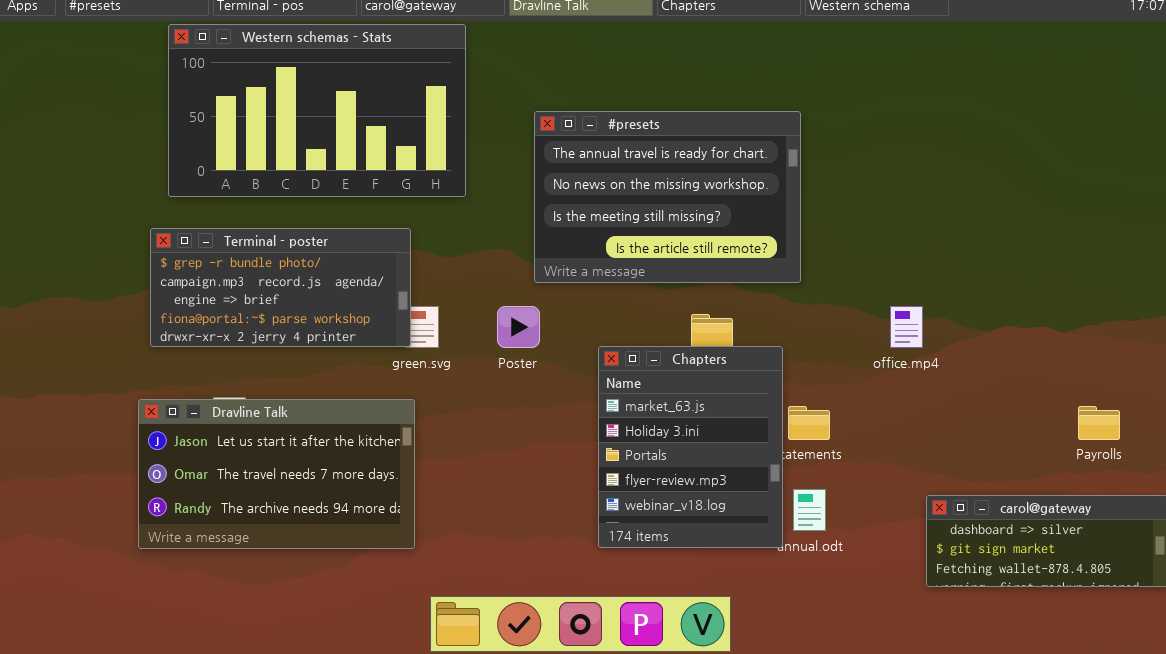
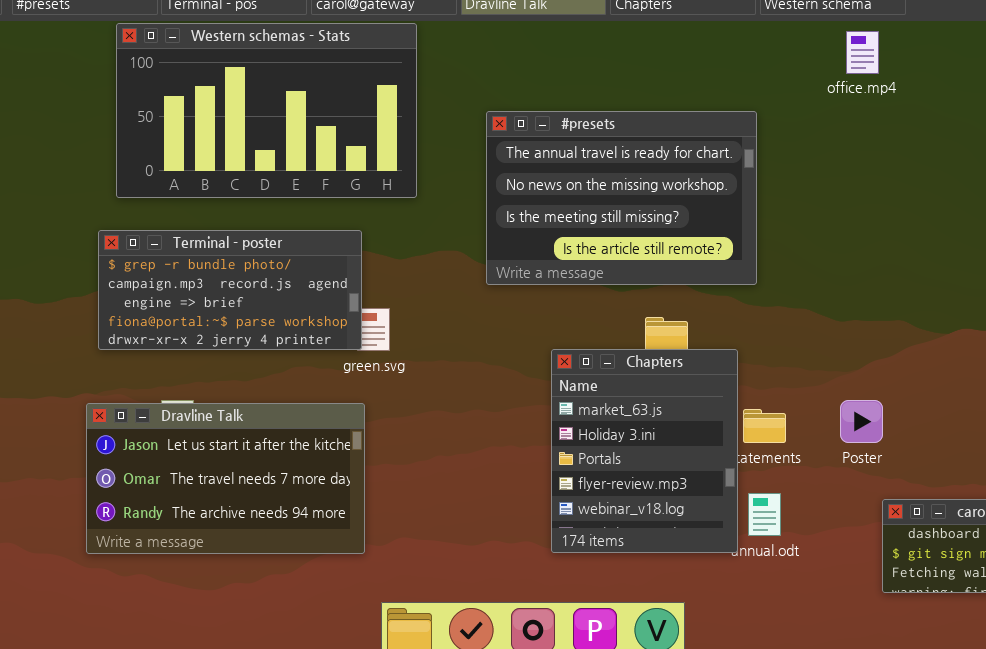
Poster: [497,306,540,348] -> [840,400,883,443], moved
office.mp4: [890,306,923,348] -> [846,31,879,74], moved

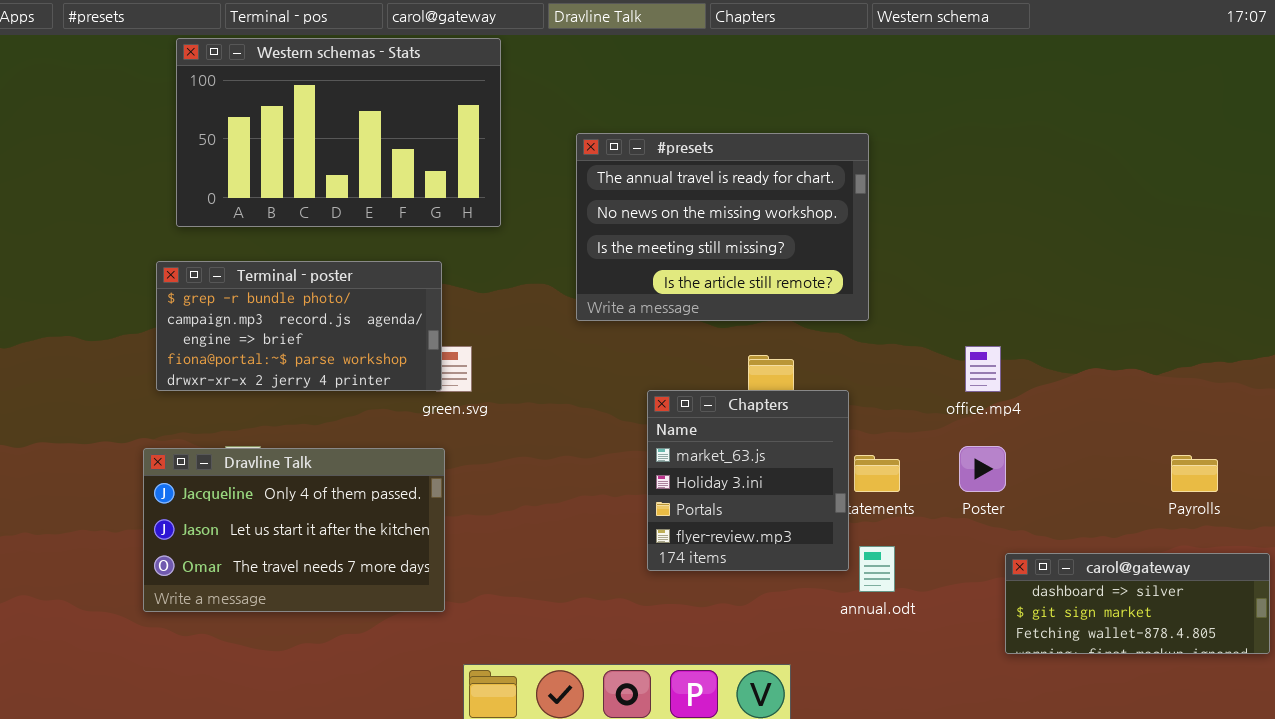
office.mp4: [846,31,879,74] -> [965,346,1001,392], moved
Chapters: [551,349,738,553] -> [647,390,849,571], resized
Dravline Talk: [86,403,365,554] -> [143,448,445,612], scrolled up 1 row

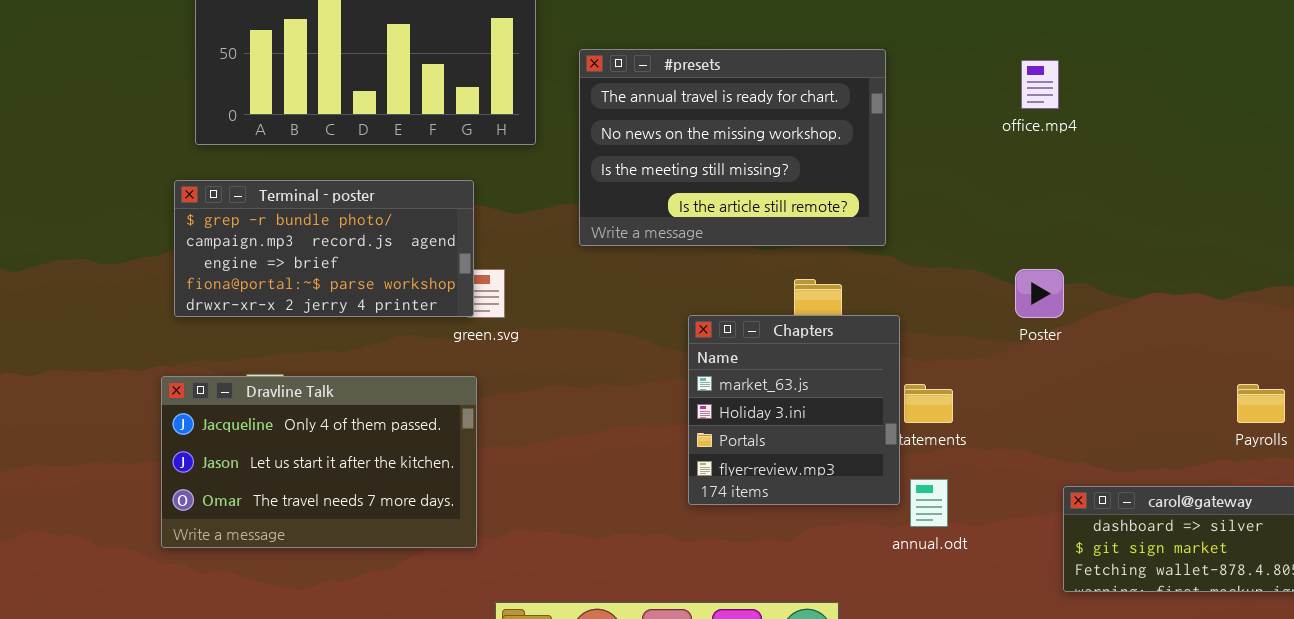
#presets: [576,133,869,321] -> [579,49,886,246], moved
office.mp4: [965,346,1001,392] -> [1021,60,1059,109], moved
Poster: [959,446,1006,492] -> [1015,269,1064,318], moved

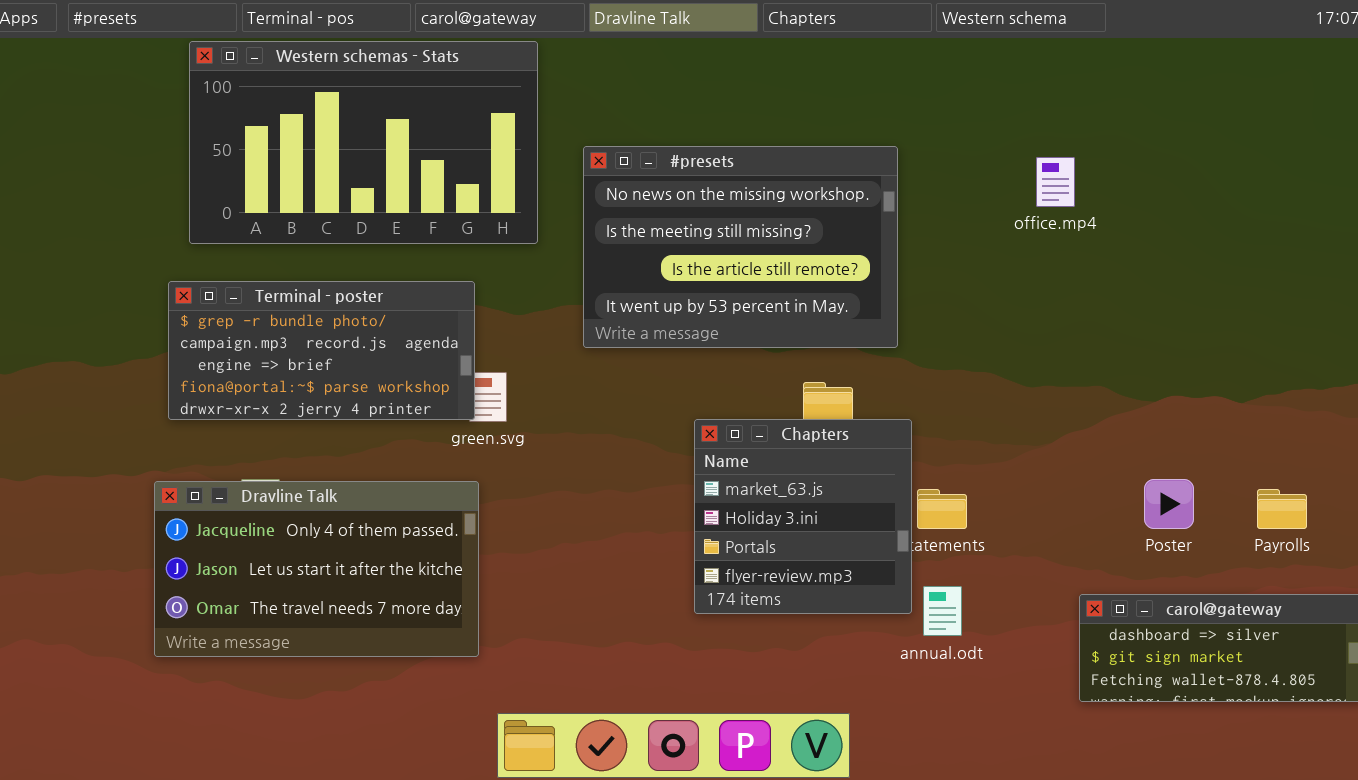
#presets: [579,49,886,246] -> [583,146,898,348], scrolled down 1 row
Poster: [1015,269,1064,318] -> [1144,479,1194,529], moved

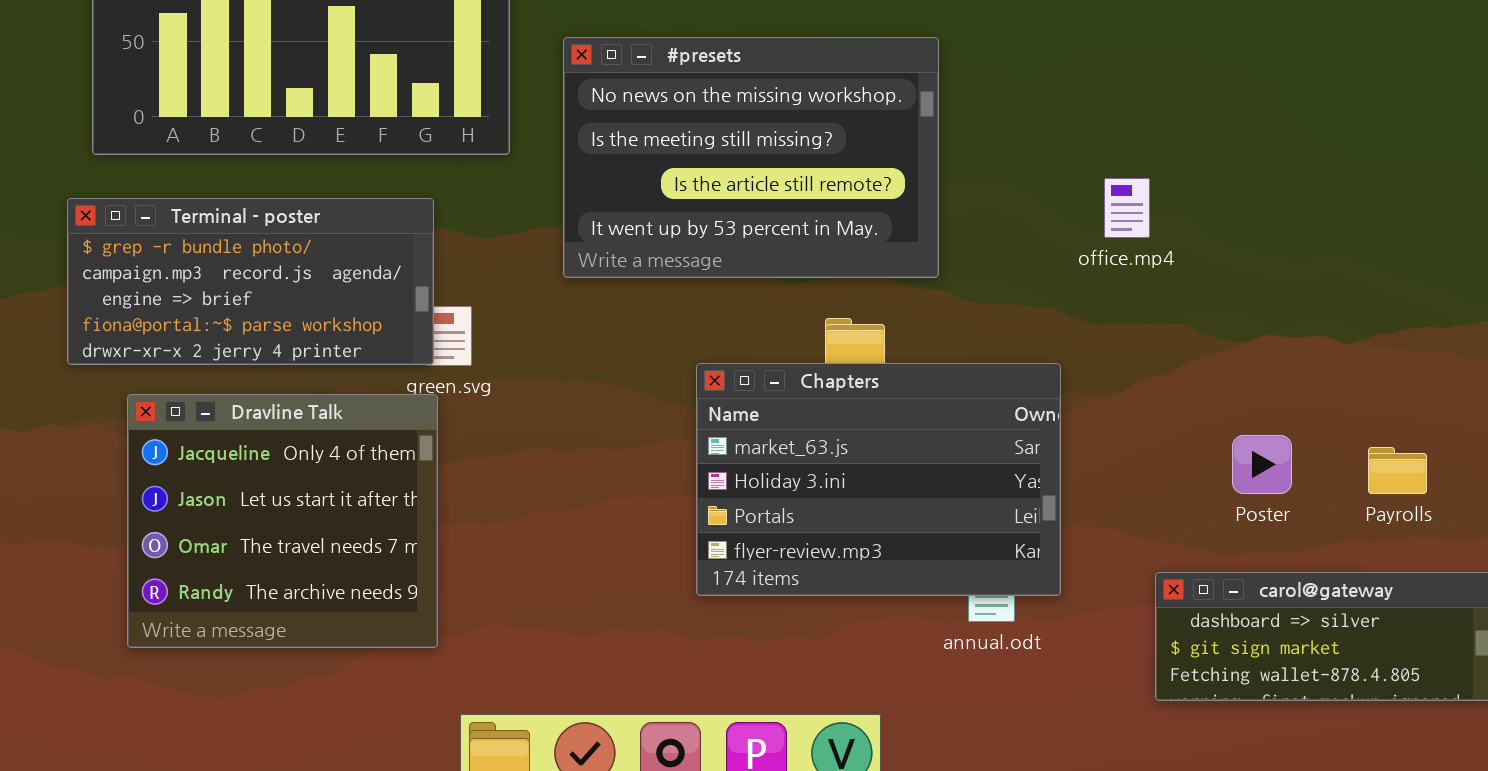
office.mp4: [1036,157,1075,207] -> [1104,178,1150,238], moved
Chapters: [694,419,912,614] -> [696,363,1061,596], resized
Dravline Talk: [154,481,479,657] -> [127,394,438,648], resized

